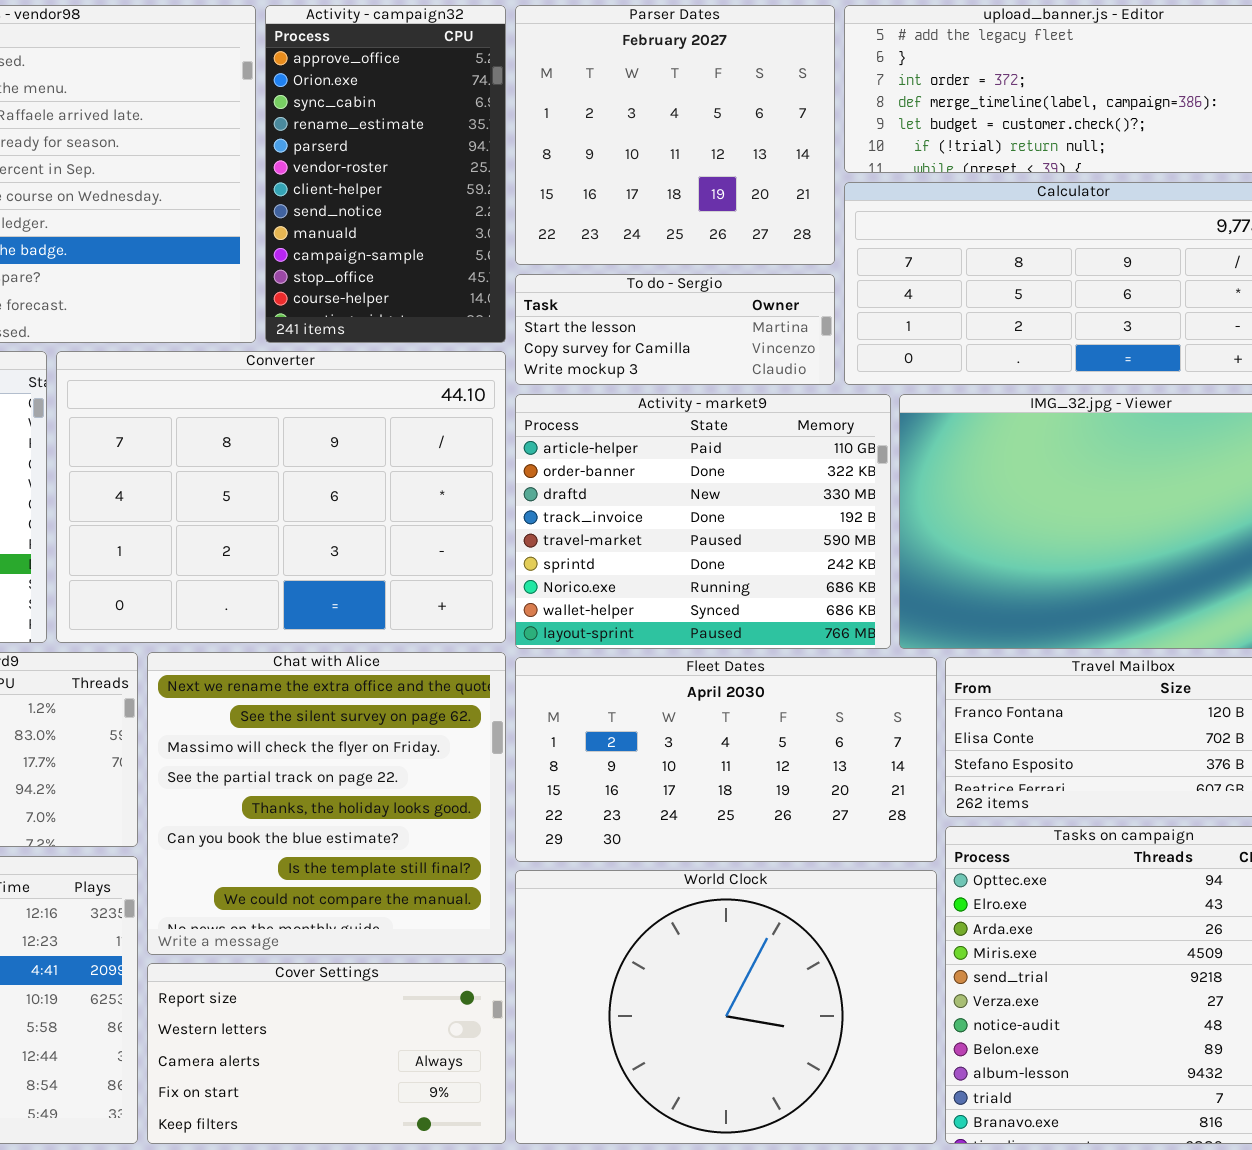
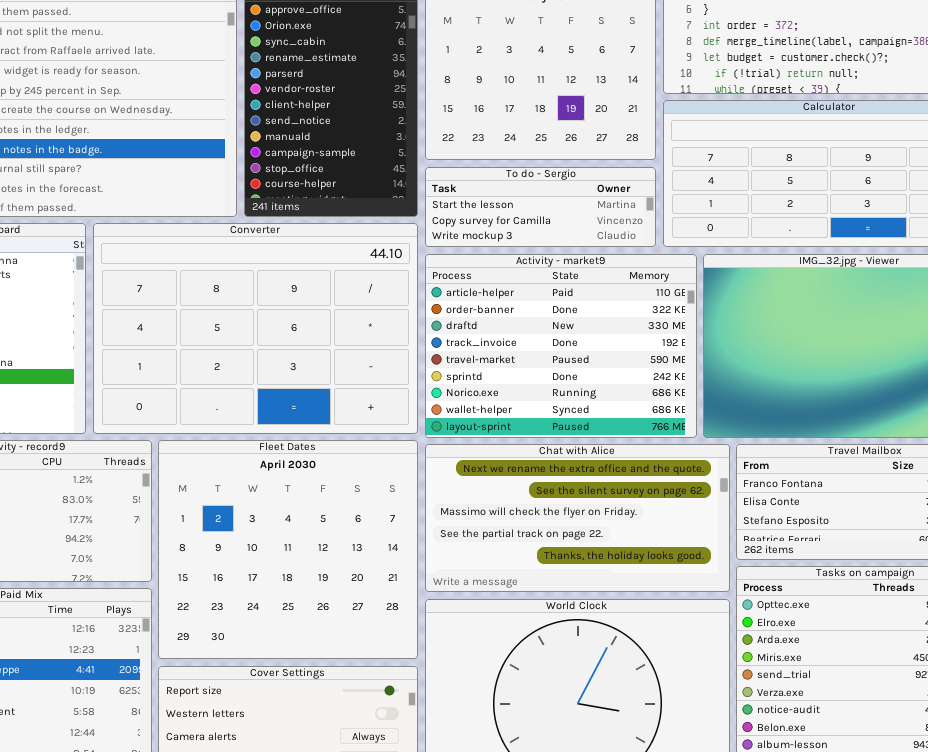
Chat with Alice: [147,652,506,955] -> [425,444,730,592], moved, resized
Fleet Dates: [515,657,937,862] -> [158,440,418,659], moved, resized

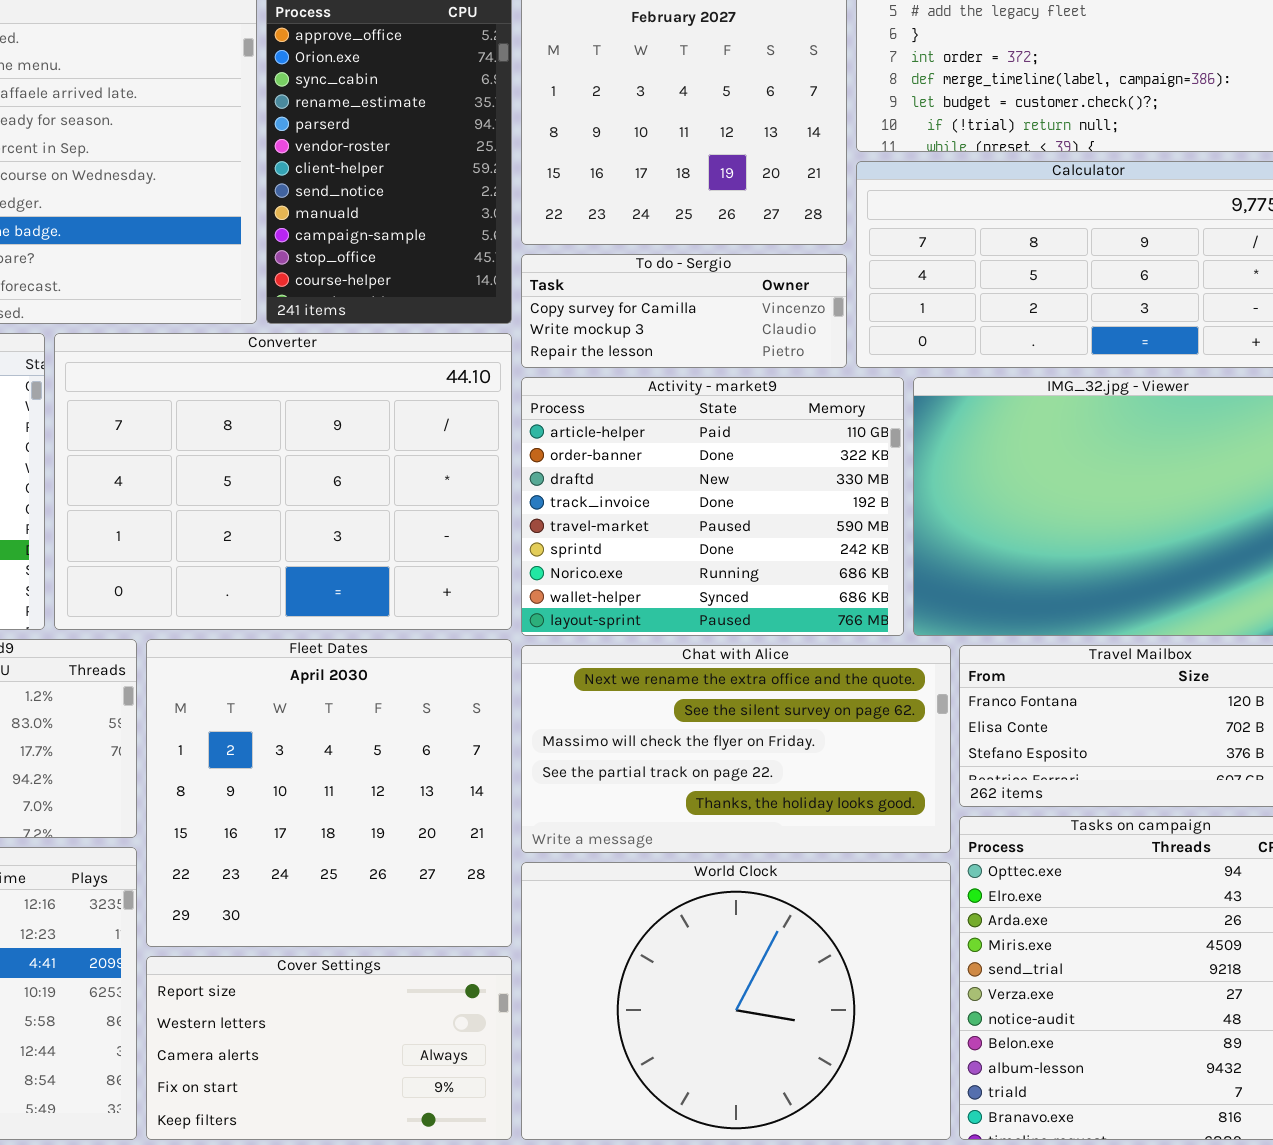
To do - Sergio: [425,167,656,247] -> [521,254,847,368], scrolled down 1 row

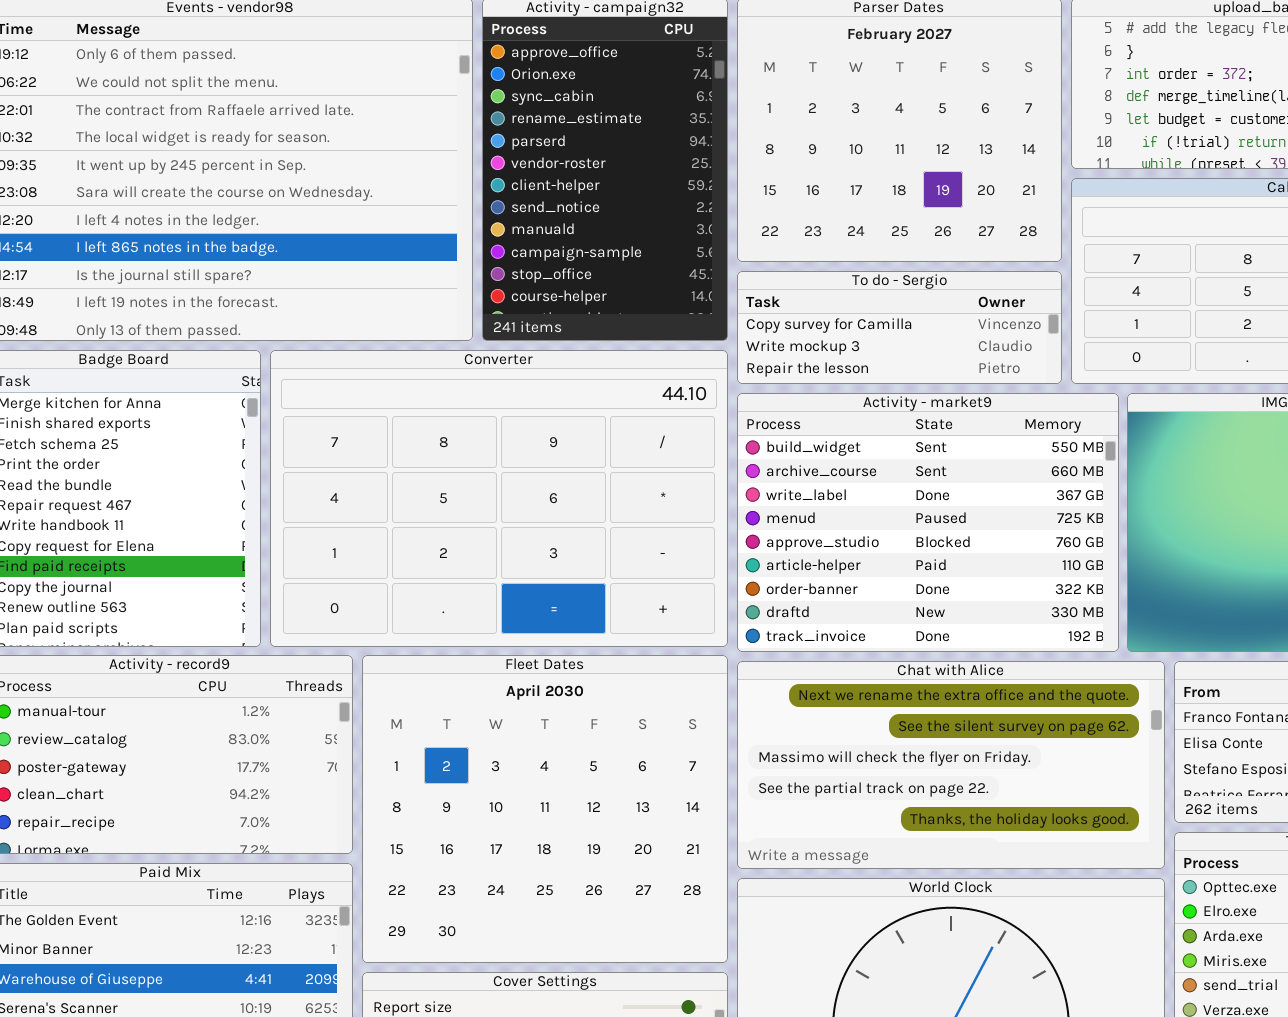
Activity - market9: [521,377,904,636] -> [737,393,1119,652], scrolled up 5 rows

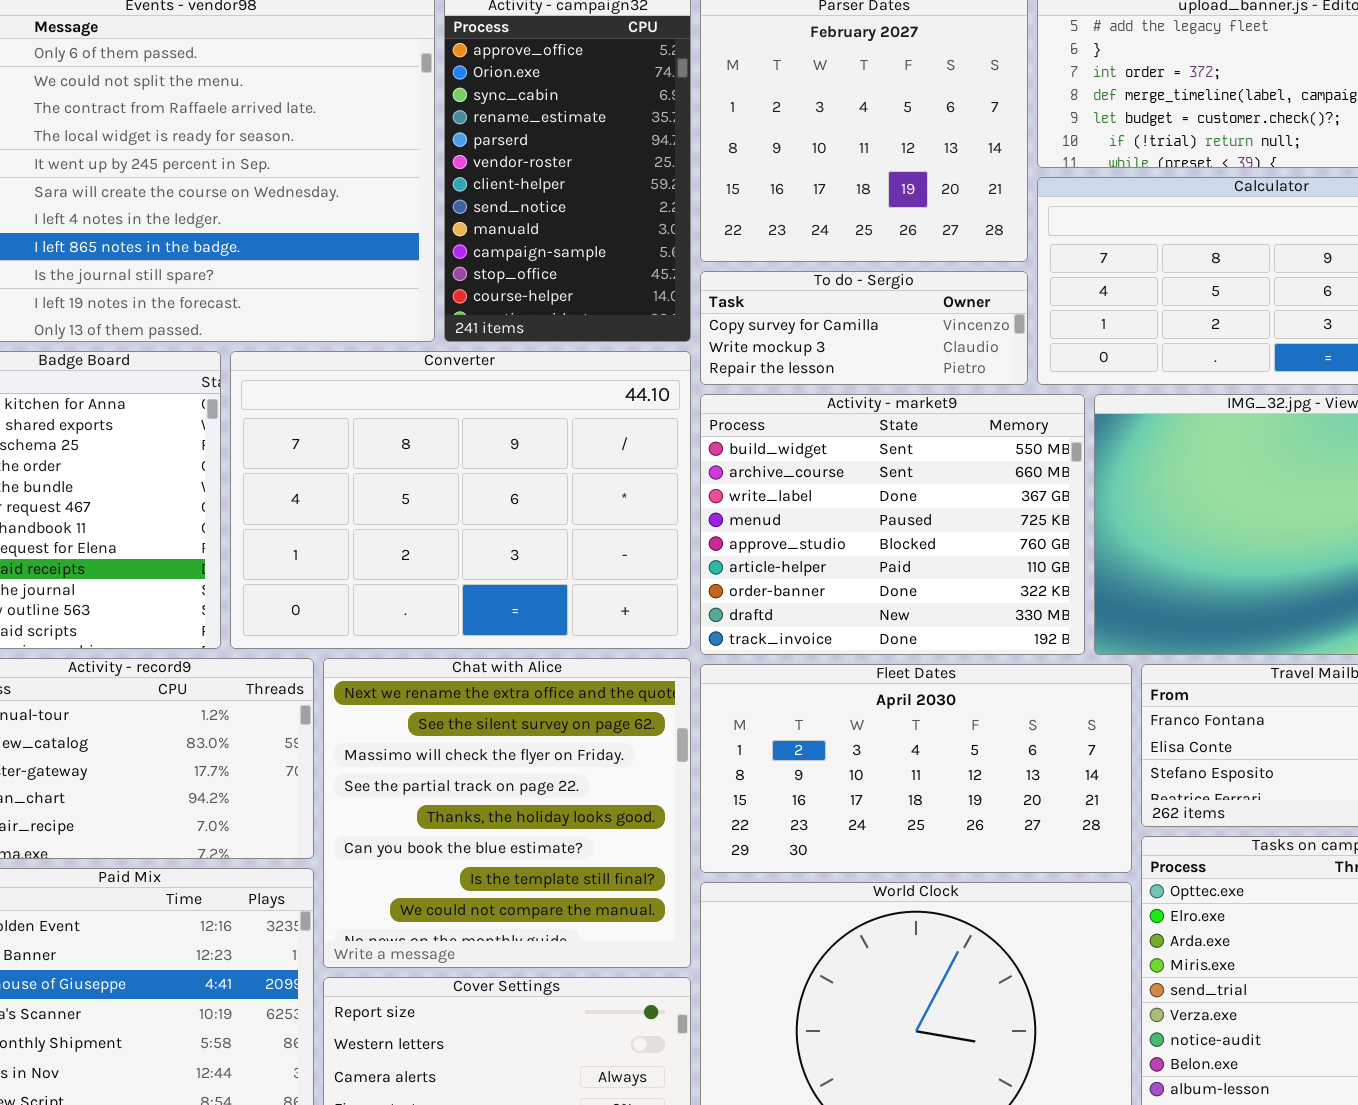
Fleet Dates: [362,655,728,963] -> [700,664,1132,873], moved, resized
Chat with Alice: [737,661,1165,869] -> [323,658,691,968], moved, resized

